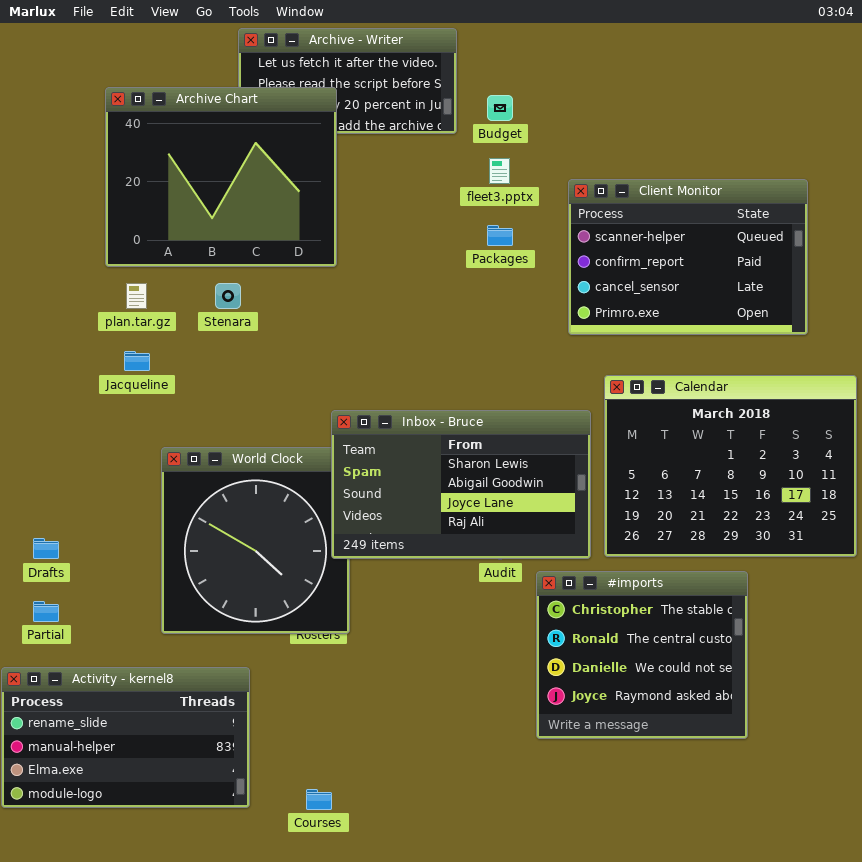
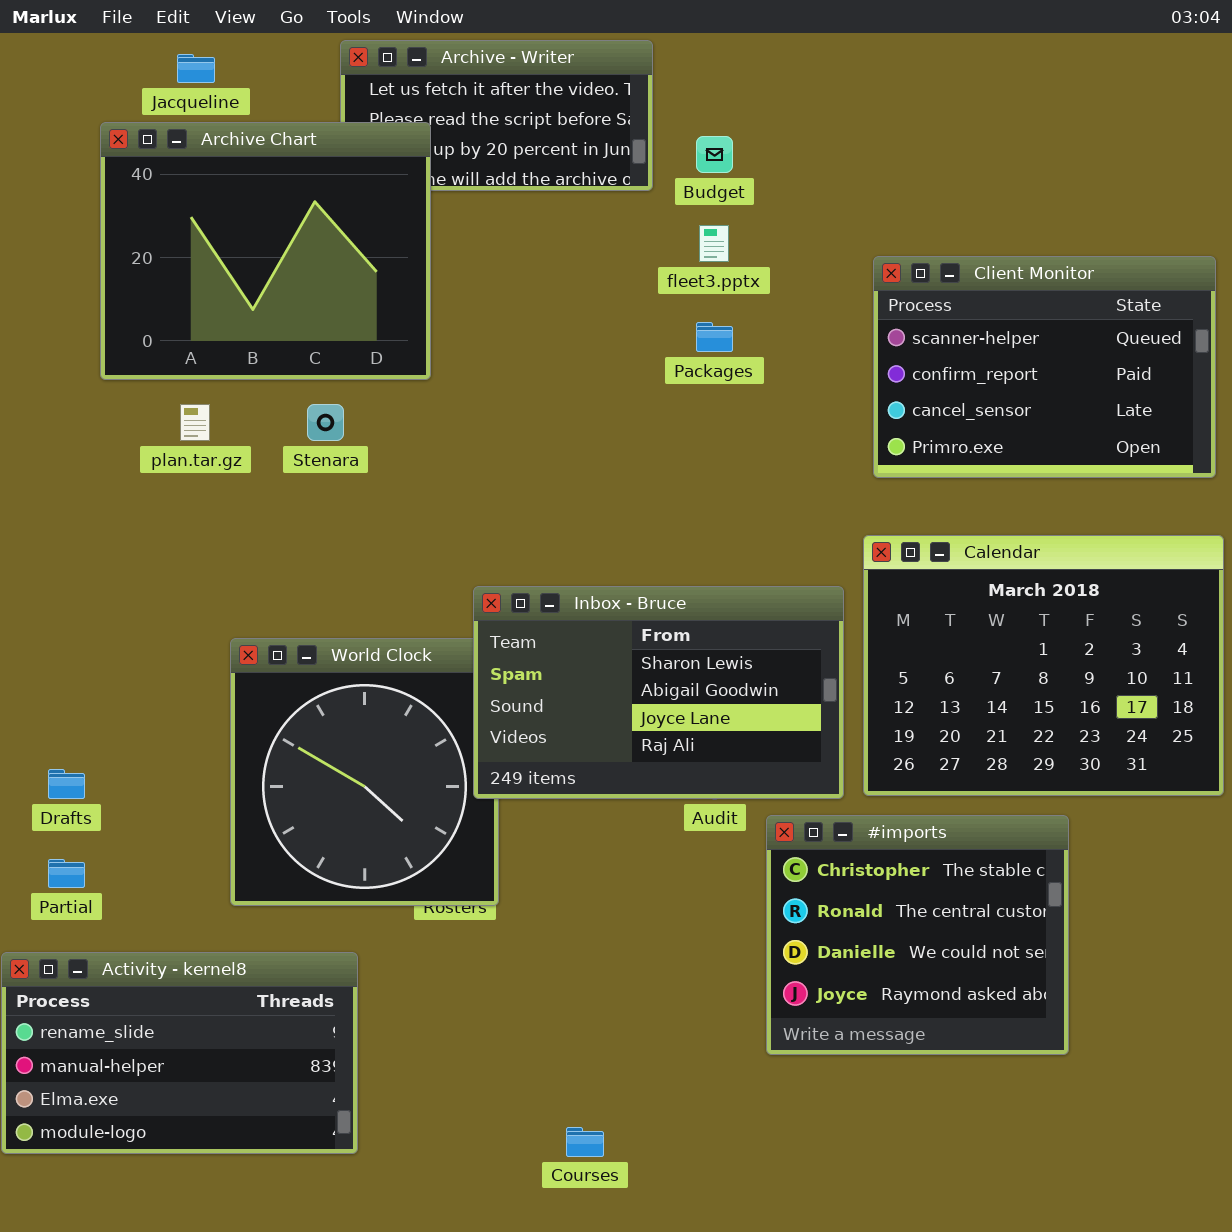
Archive Chart: [105,87,337,267] -> [100,122,431,380], moved
Client Monitor: [568,179,808,335] -> [873,256,1216,478], moved
Jacqueline: [124,351,150,371] -> [177,54,215,83], moved
Courses: [306,789,332,810] -> [566,1127,604,1157], moved

